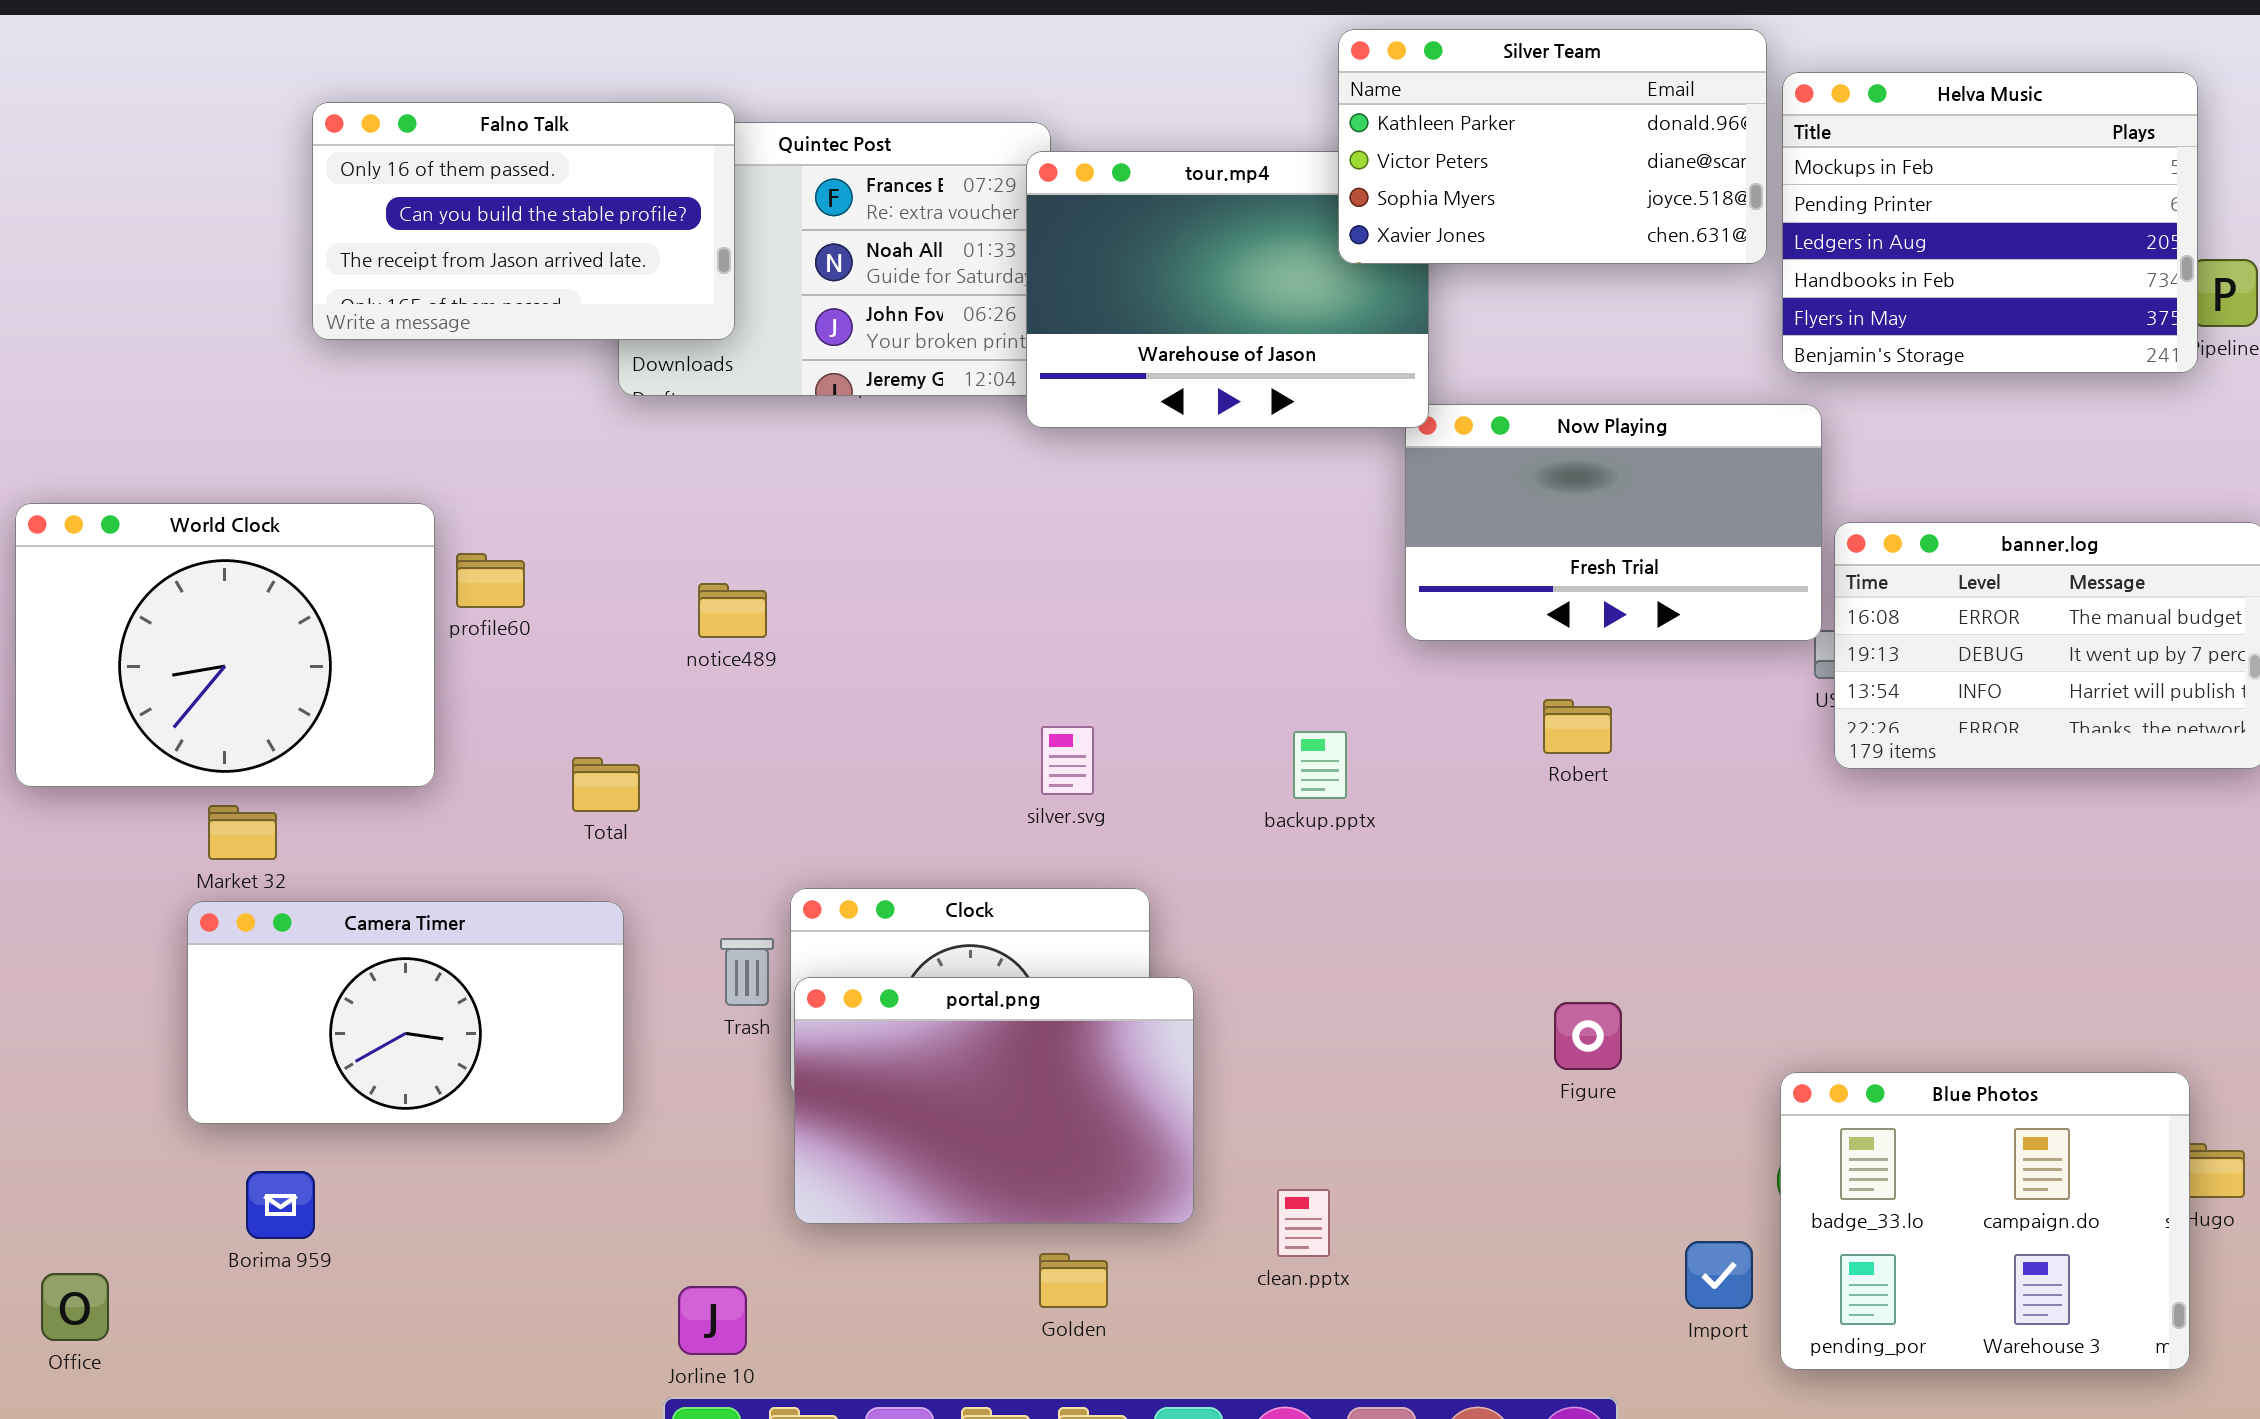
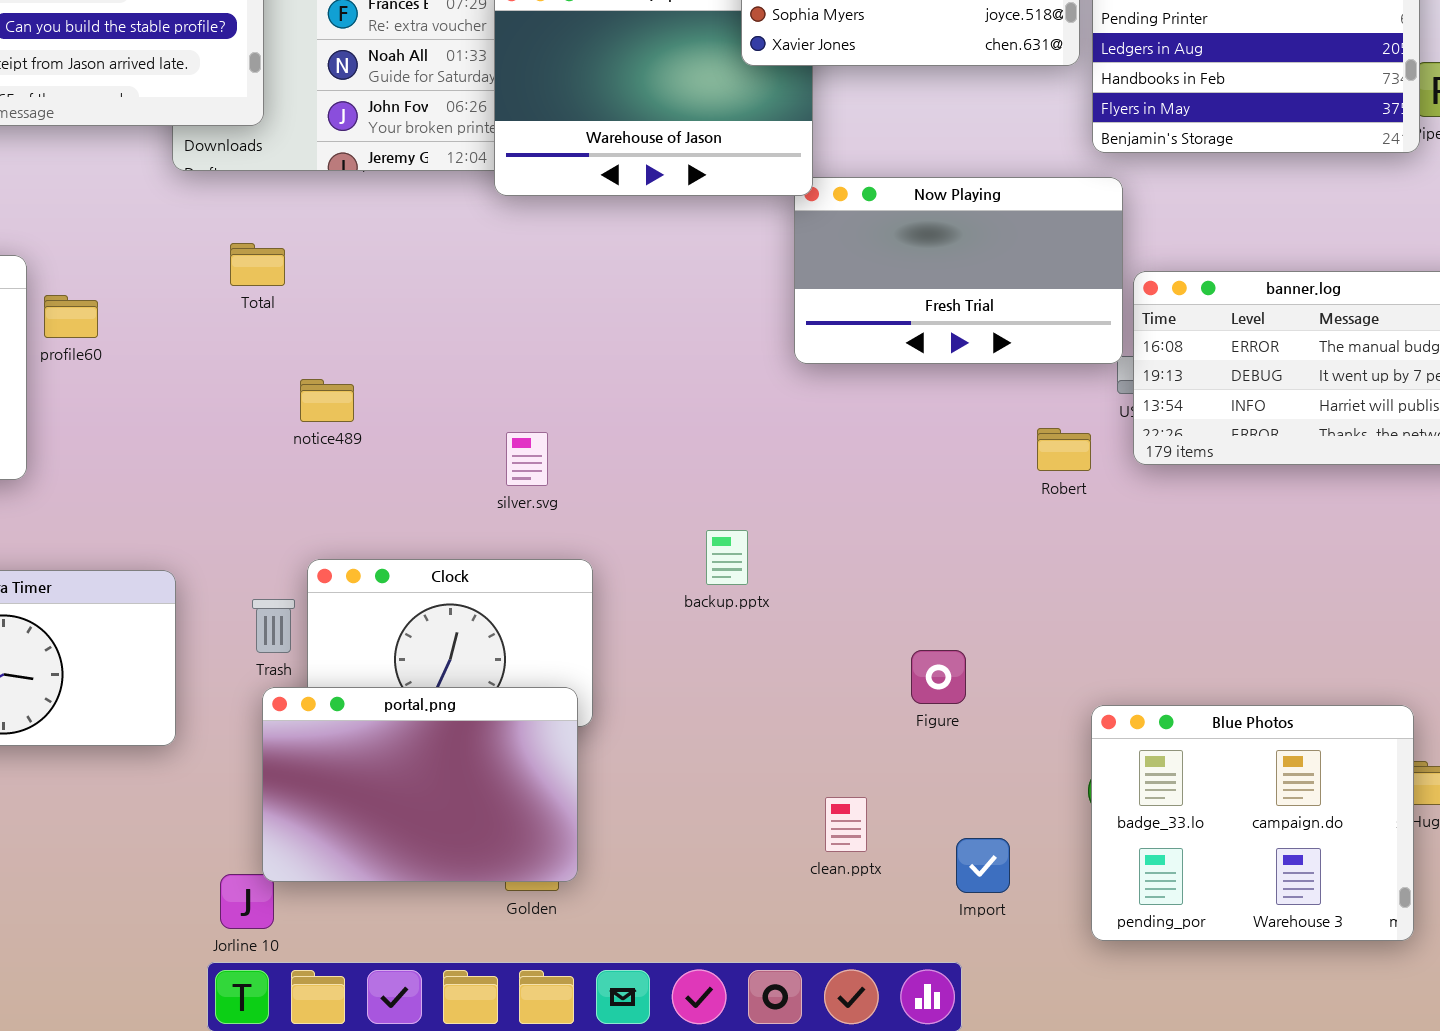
notice489: [698,583,767,638] -> [300,379,354,422], moved
Robert: [1543,699,1612,754] -> [1037,428,1091,471], moved
backup.pptx: [1293,731,1347,799] -> [706,530,748,585], moved
Total: [572,757,640,812] -> [230,243,285,286], moved
portal.png: [794,977,1194,1224] -> [262,687,578,882], moved
clean.pptx: [1277,1189,1330,1257] -> [825,797,867,852], moved
Import: [1685,1241,1753,1309] -> [956,838,1010,893], moved

